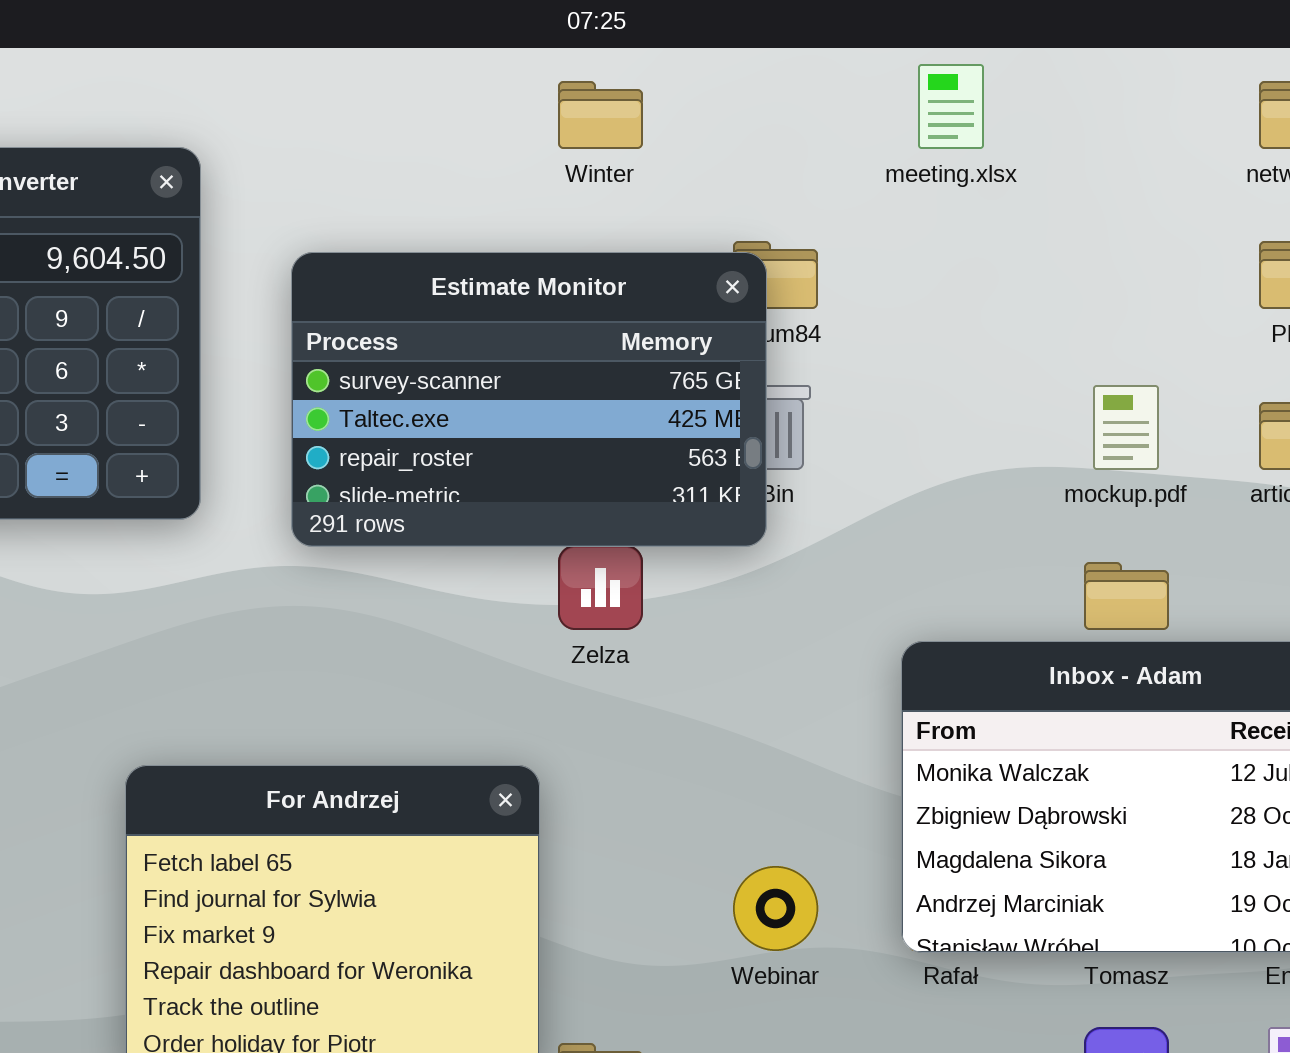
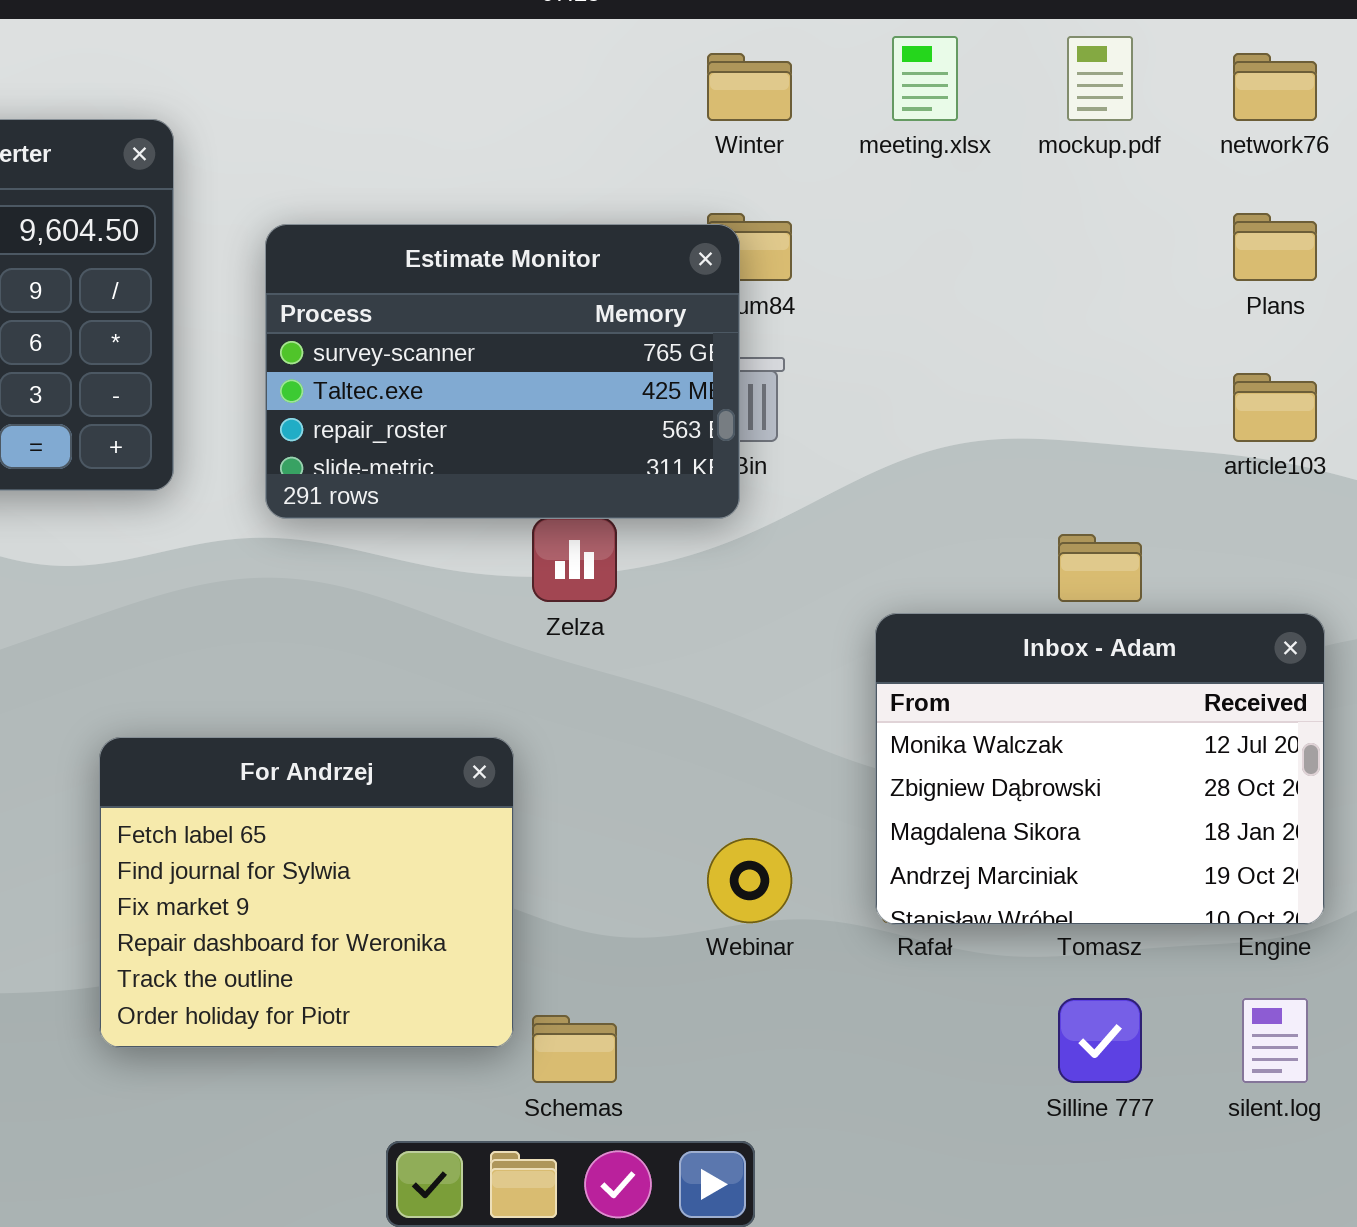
Winter: [558,81,643,149] -> [707,53,792,121], moved
mockup.pdf: [1093,385,1159,470] -> [1067,36,1133,121], moved

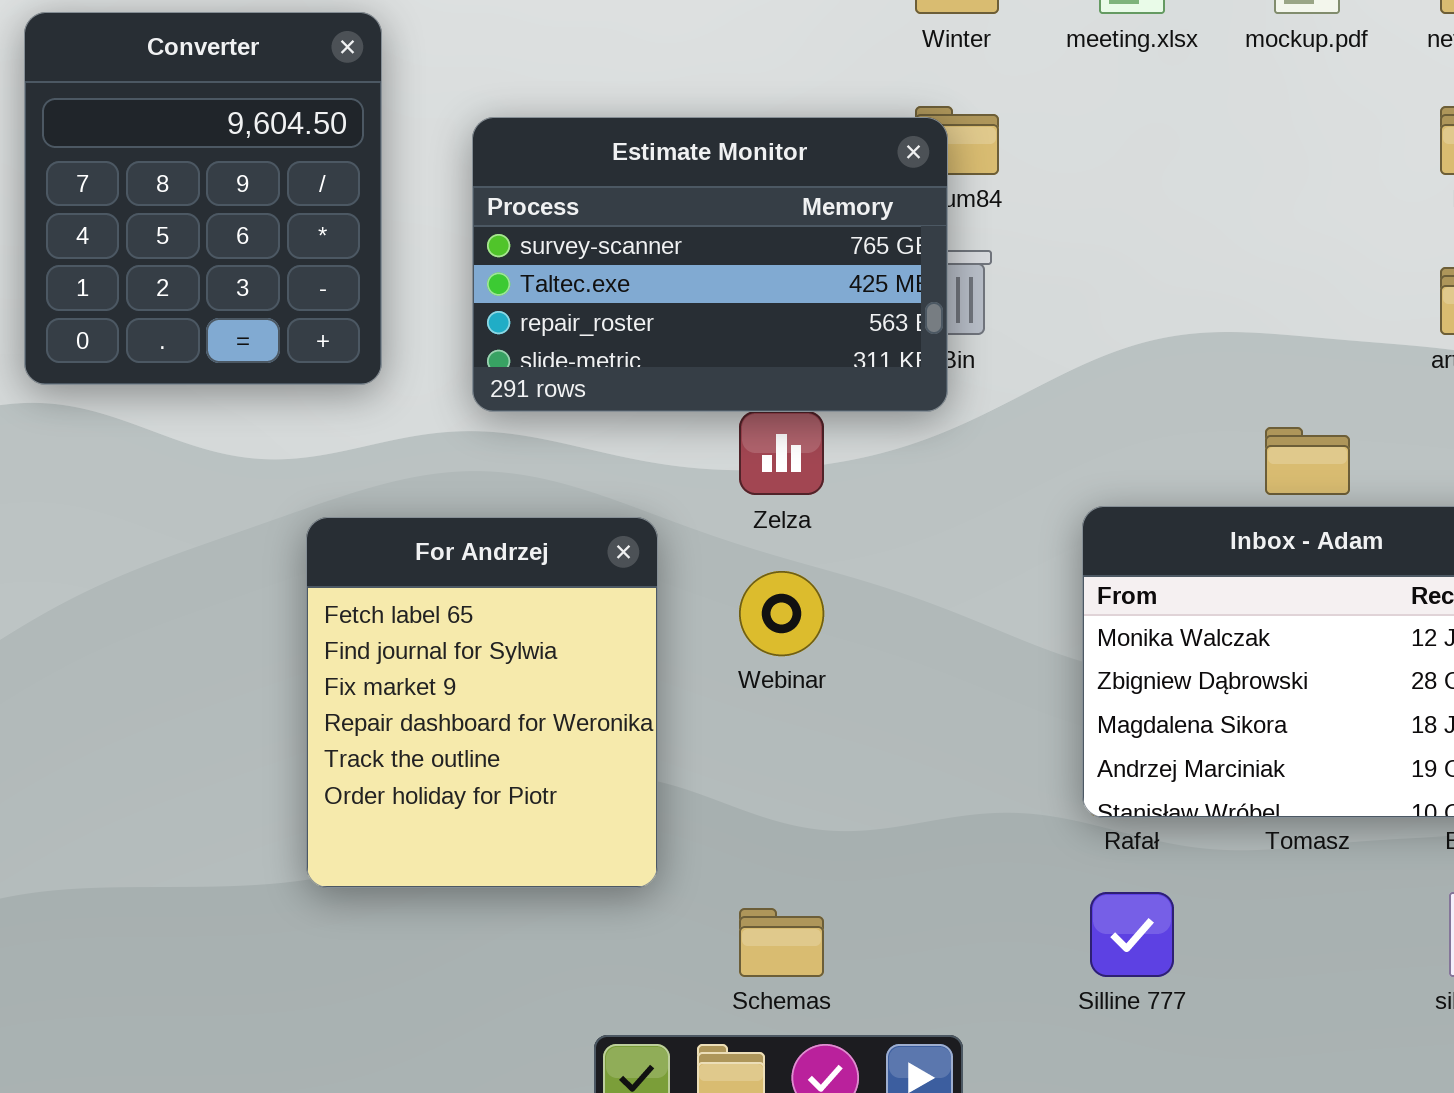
For Andrzej: [99,737,514,1048] -> [306,517,658,888], moved, resized
Webinar: [707,838,792,923] -> [739,571,824,656], moved
Silline 777: [1058,998,1142,1083] -> [1090,892,1174,977], moved

